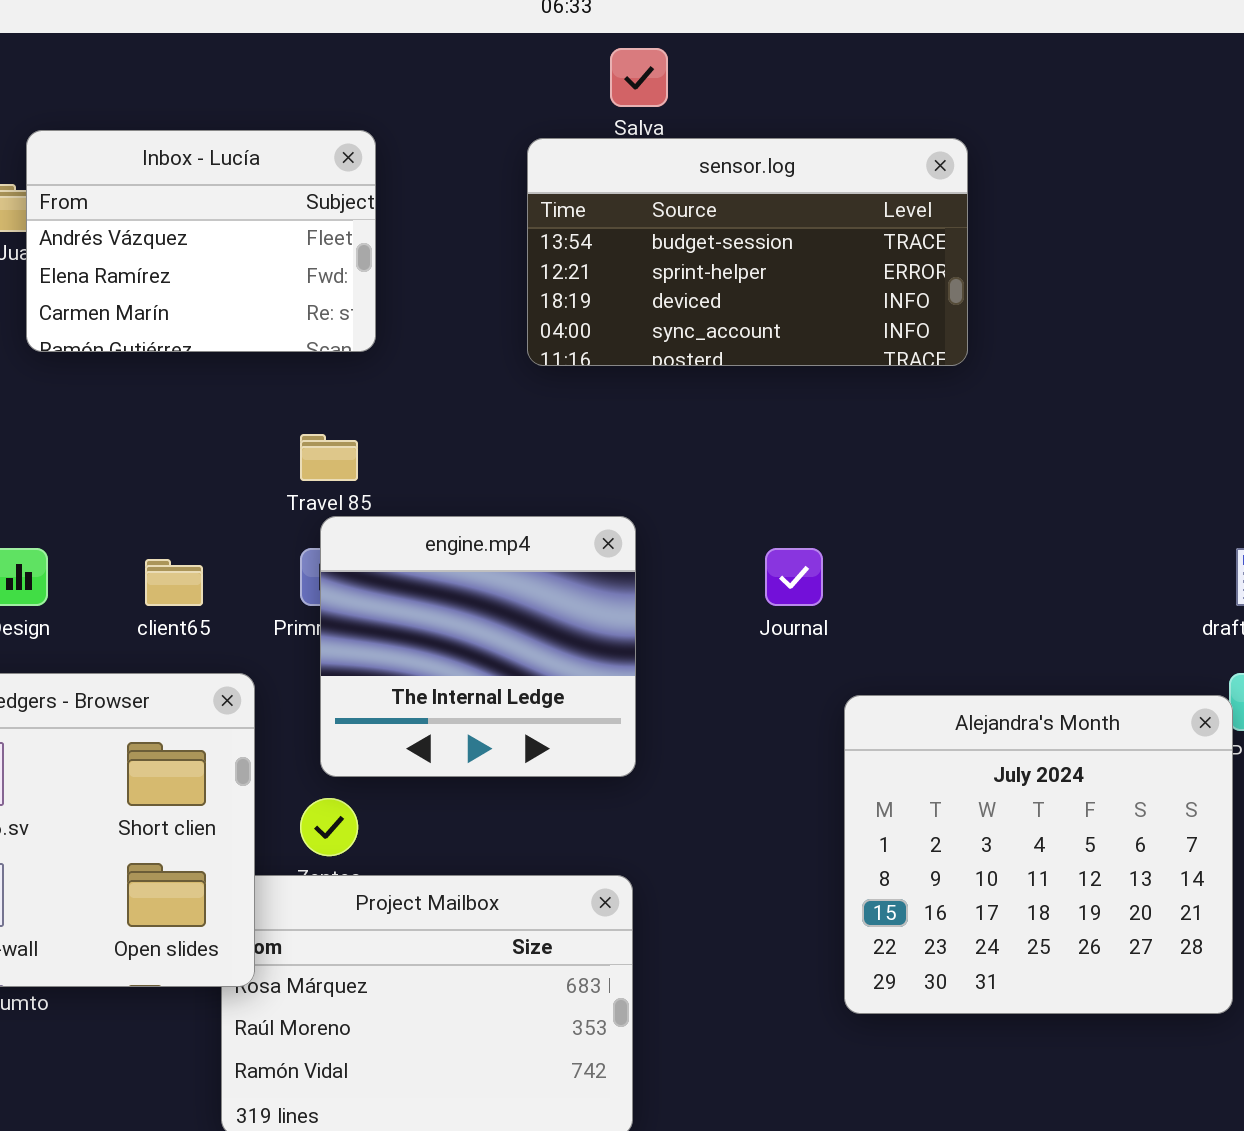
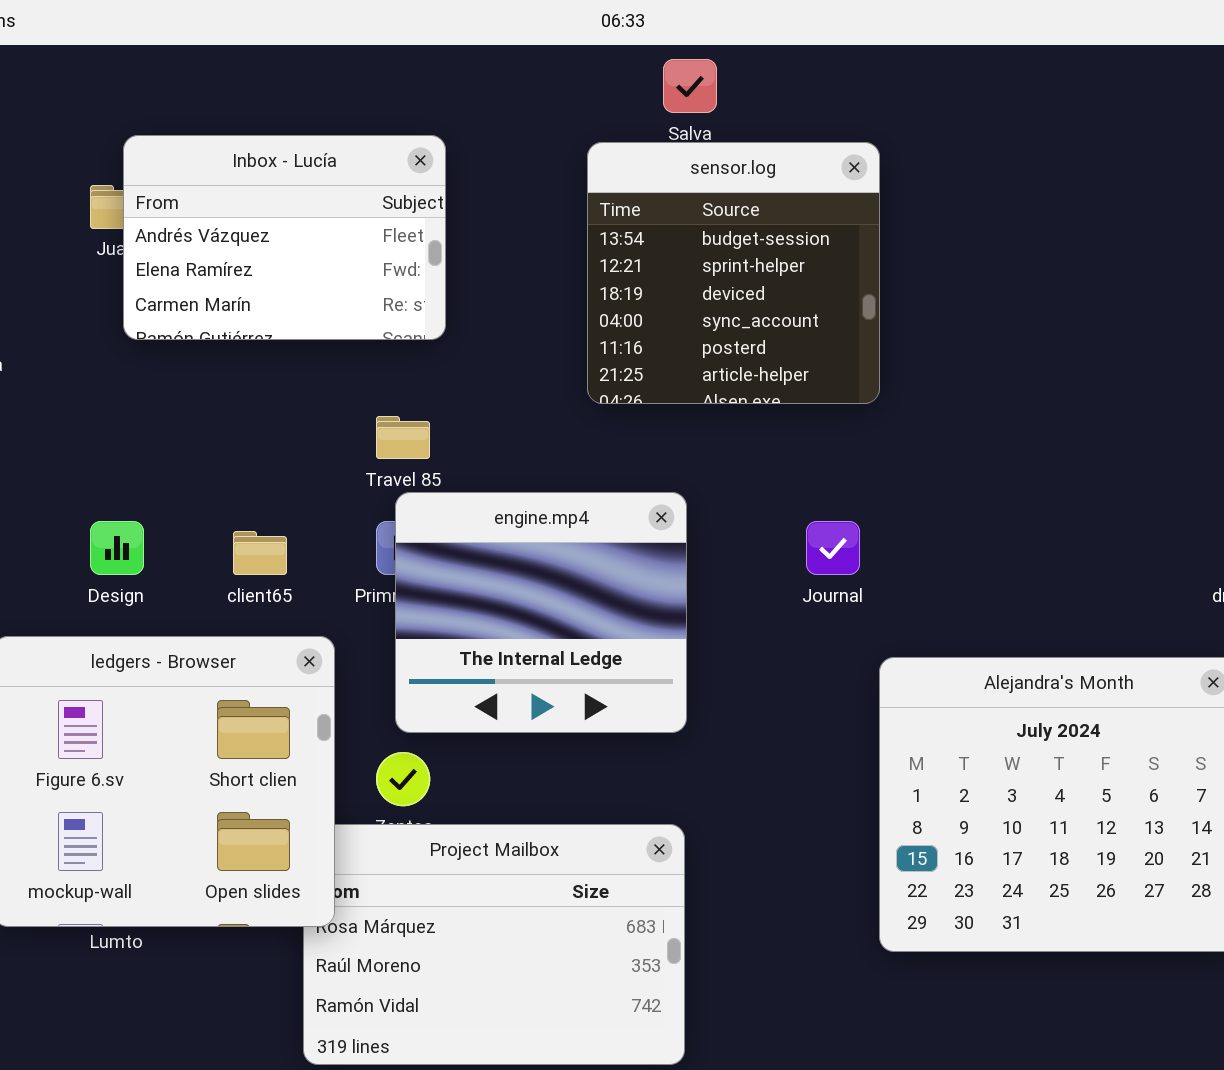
sensor.log: [527,138,968,366] -> [587,142,880,404], resized

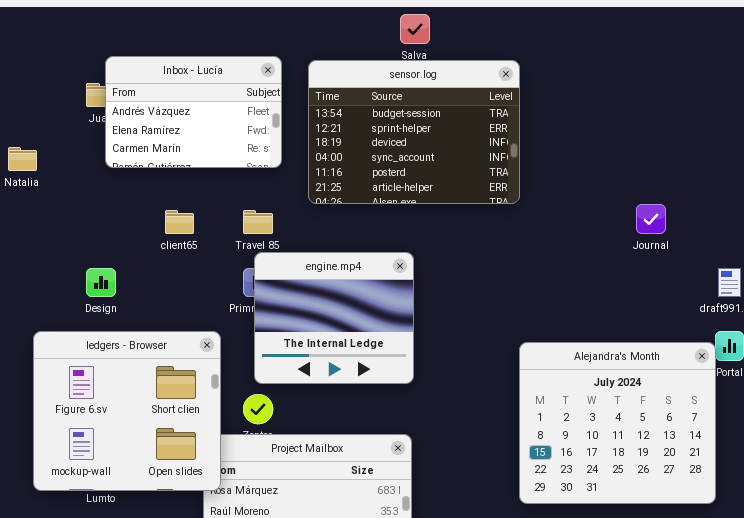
sensor.log: [587,142,880,404] -> [308,60,520,204], resized
Journal: [806,521,860,575] -> [636,204,666,234], moved
client65: [233,531,287,575] -> [165,210,194,234], moved

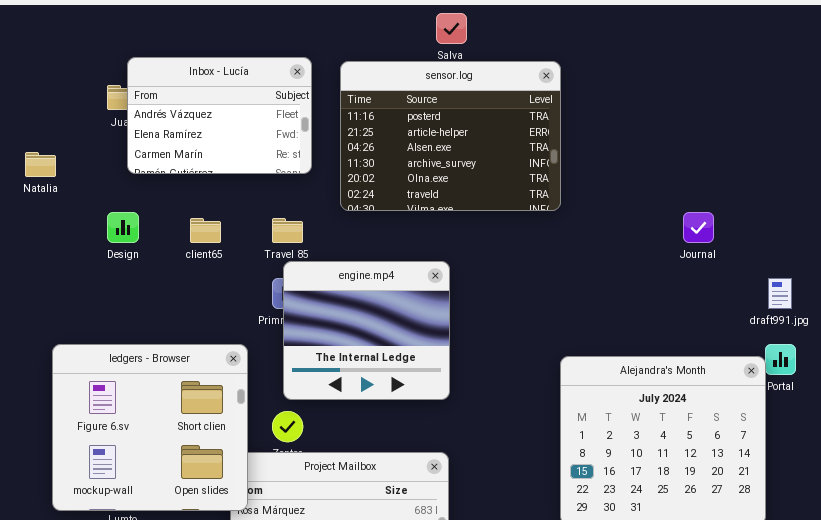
sensor.log: [308,60,520,204] -> [340,61,561,211], scrolled down 4 rows
Design: [86,268,116,297] -> [107,212,139,243], moved

